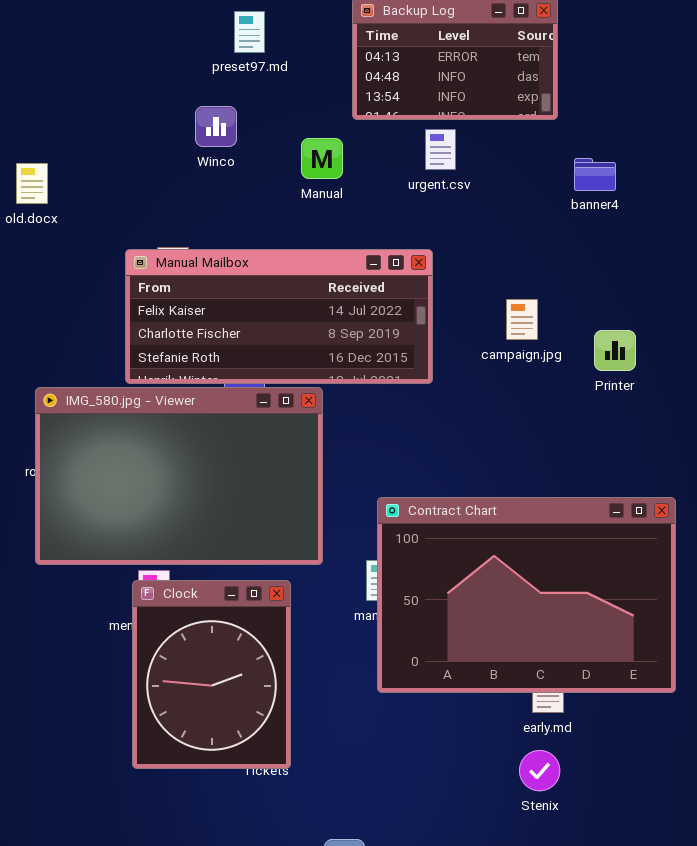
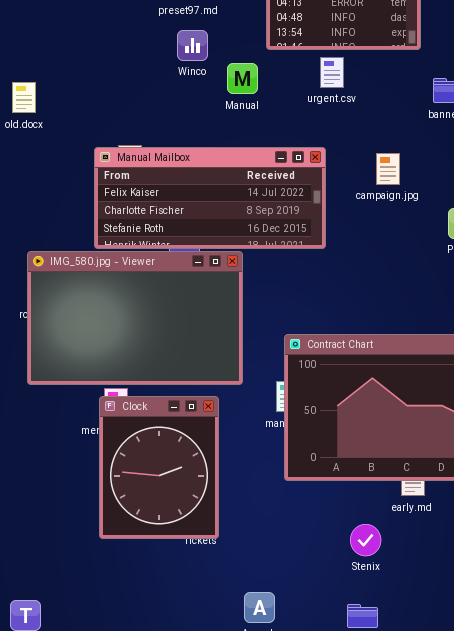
Winco: [195,106,237,147] -> [177,30,208,61], moved
campaign.jpg: [506,299,538,340] -> [376,153,400,185], moved
Stenix: [519,750,560,791] -> [350,524,381,556], moved

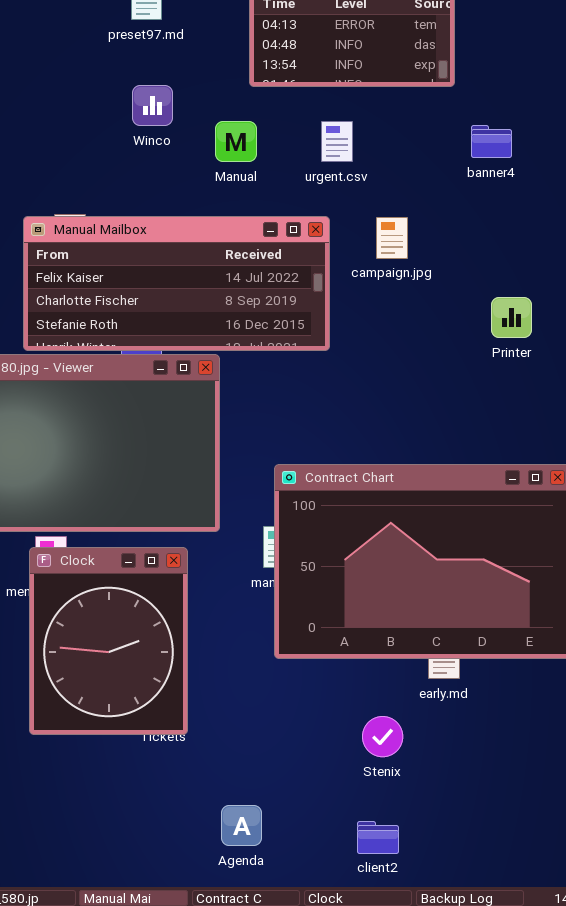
Winco: [177,30,208,61] -> [132,85,173,126], moved
urgent.csv: [320,57,344,88] -> [321,121,353,162], moved
Manual: [227,63,258,94] -> [215,121,257,162], moved
campaign.jpg: [376,153,400,185] -> [376,217,408,259], moved

